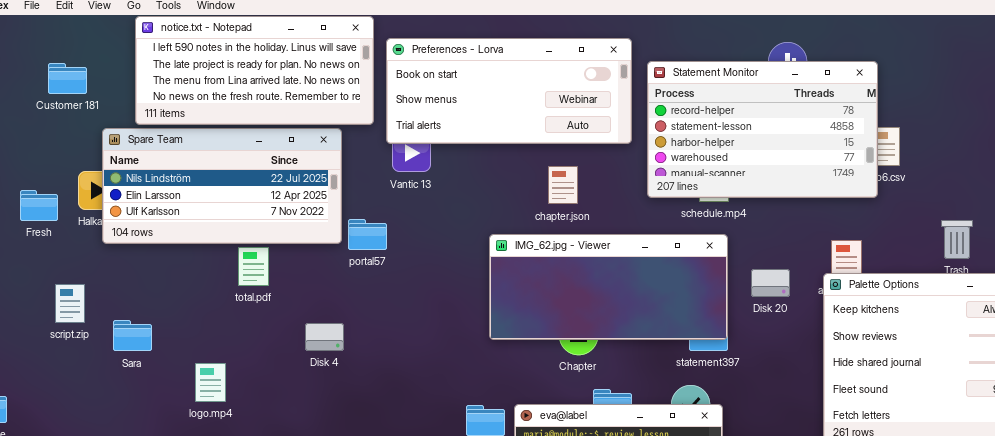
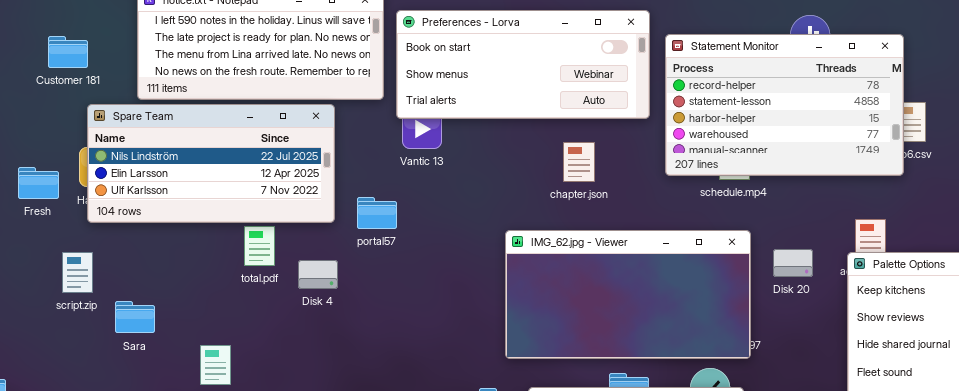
Spare Team: [102,128,342,244] -> [87,104,335,223], moved
IMG_62.jpg - Viewer: [489,234,728,340] -> [505,230,751,359], moved, resized
script.zip: [55,284,85,323] -> [62,252,93,293], moved
Disk 4: [305,323,344,351] -> [298,260,338,289], moved

